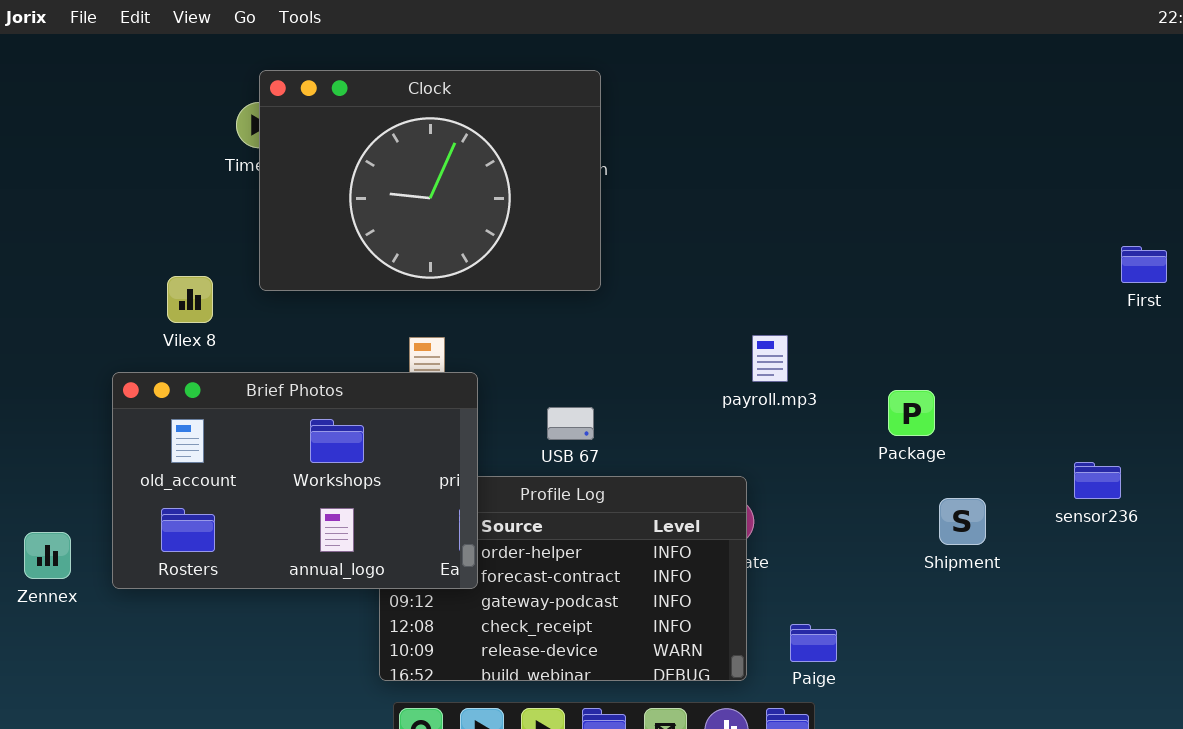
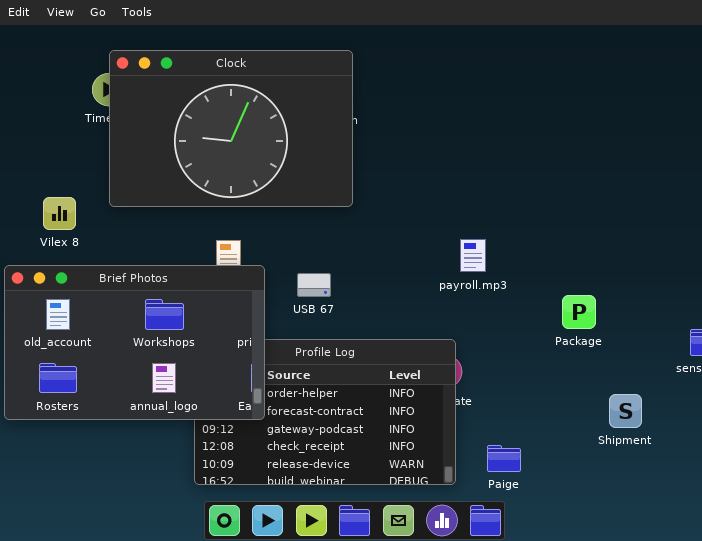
Package: [888,390,935,436] -> [562,295,596,329], moved
USB 67: [547,407,594,440] -> [297,273,331,297], moved
Shipment: [939,498,986,545] -> [609,394,642,428], moved

